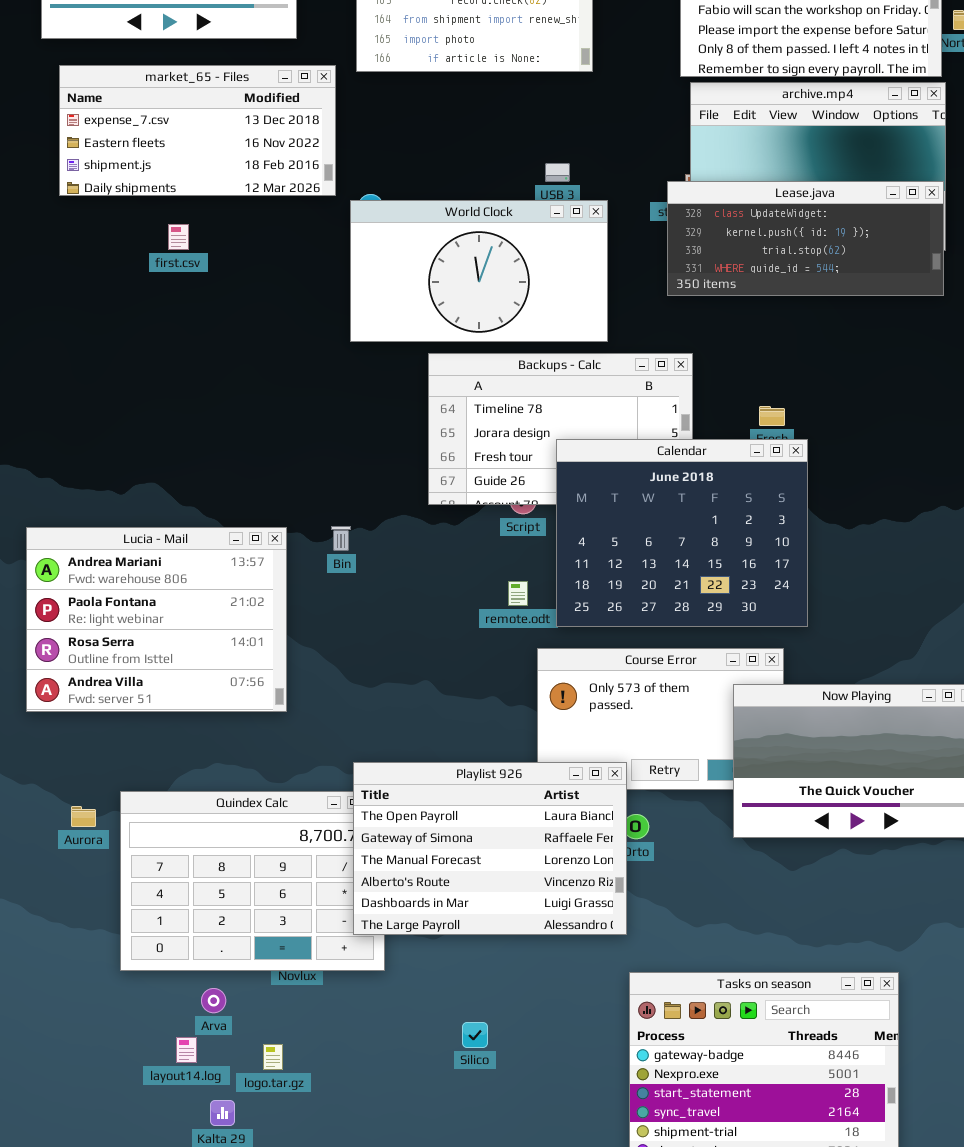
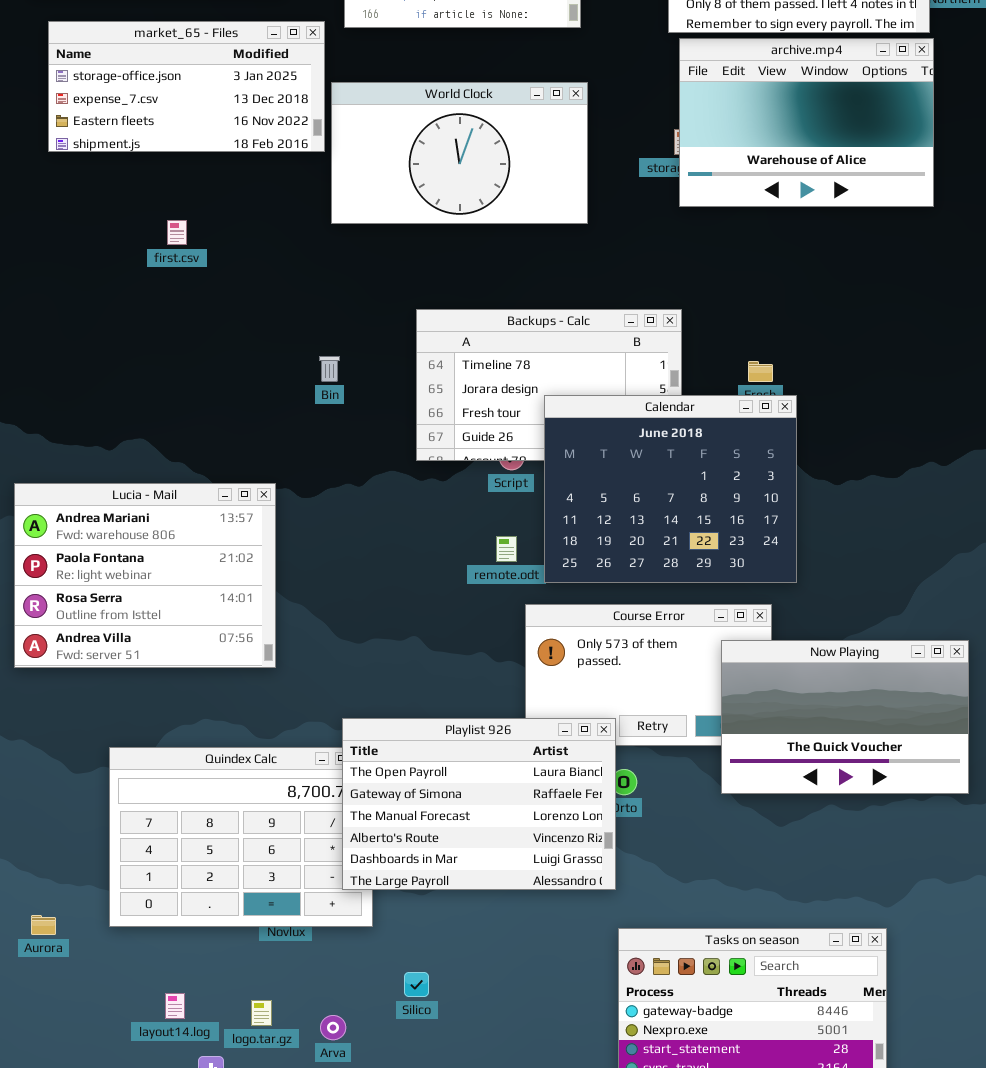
market_65 - Files: [59,65,336,196] -> [48,21,325,152], scrolled up 1 row
Lease.java: [667,181,944,296] -> none, closed
World Clock: [350,200,608,342] -> [331,82,588,224], moved
first.csv: [168,224,189,250] -> [167,220,187,245], moved
Bin: [331,526,351,551] -> [319,356,340,382], moved
Aurora: [71,806,96,827] -> [31,915,56,935], moved
Arva: [201,988,226,1013] -> [320,1015,346,1040], moved
Silico: [462,1022,488,1048] -> [404,972,429,997], moved

